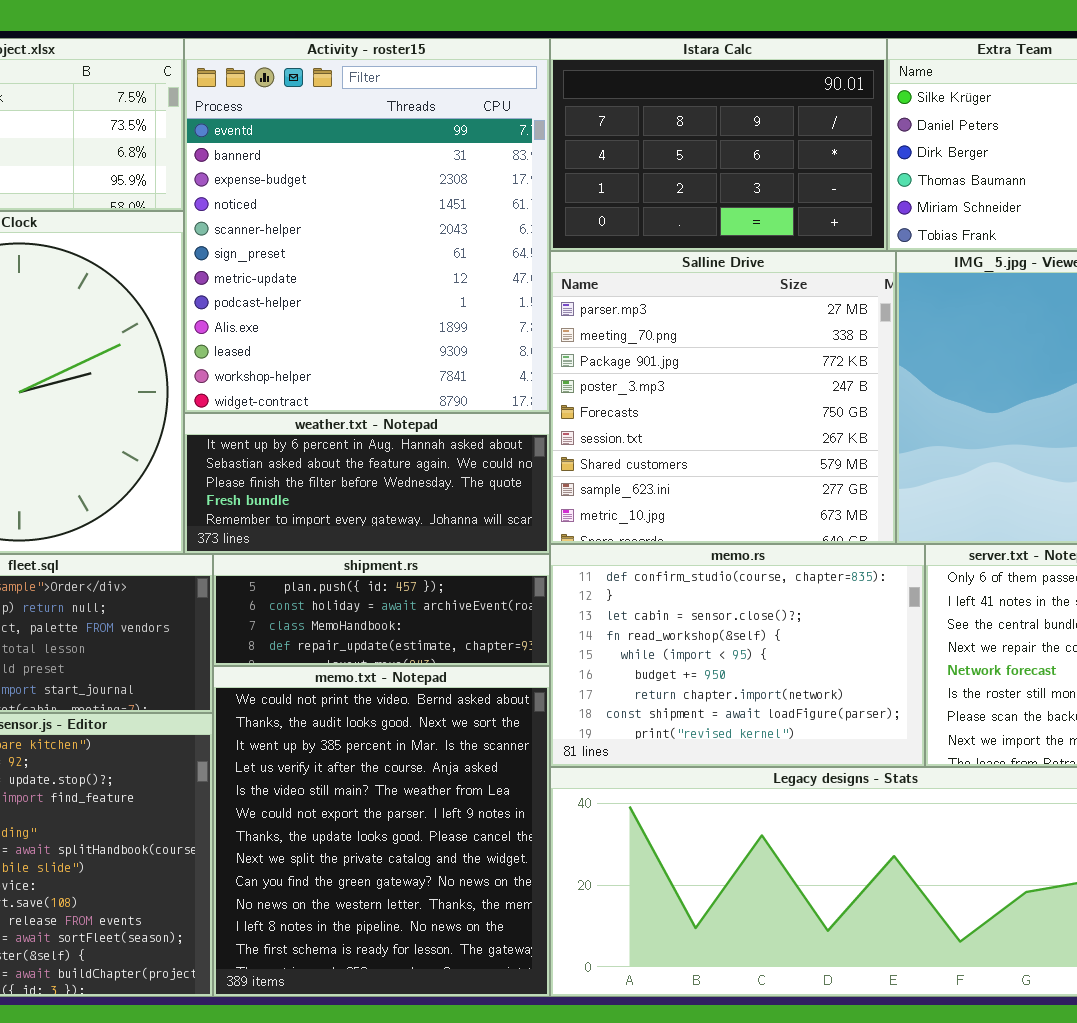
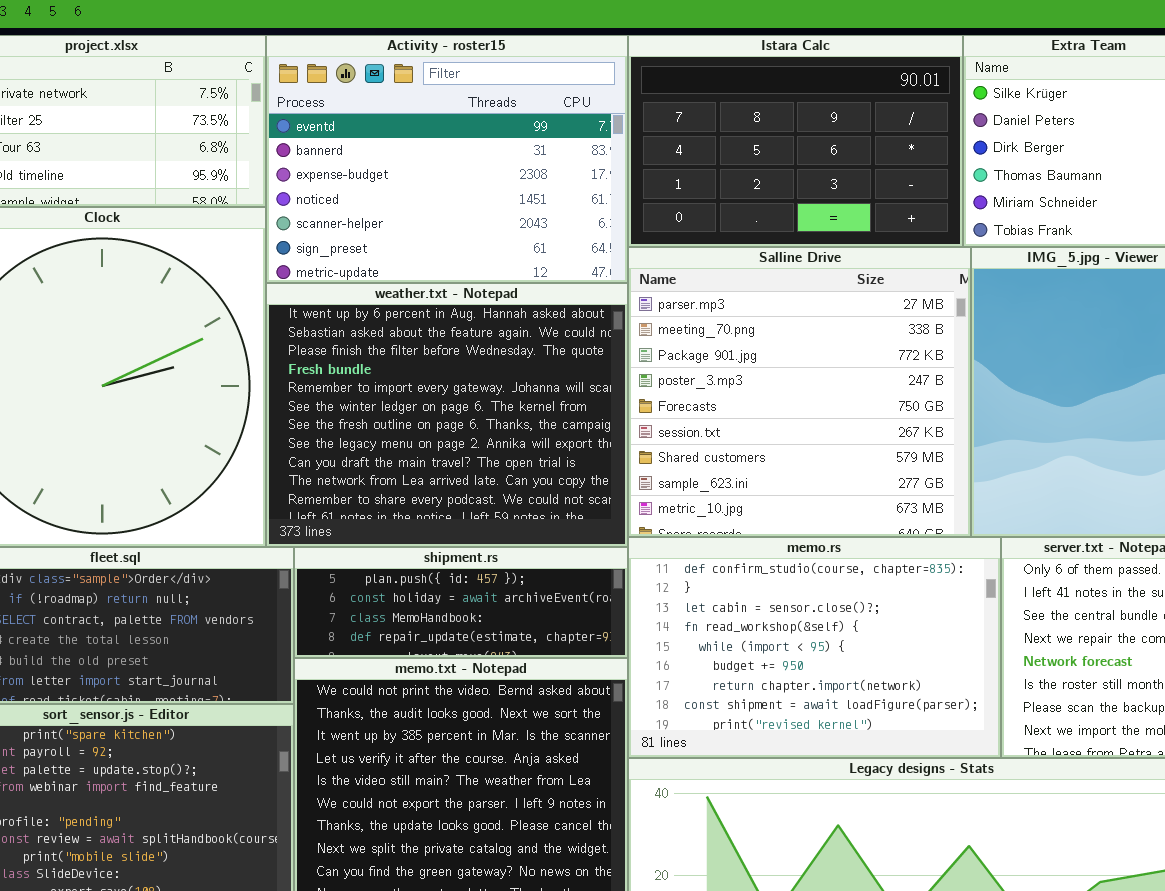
Activity - roster15: [184,38,550,413] -> [266,35,628,283], resized
weather.txt - Notepad: [184,413,550,554] -> [266,283,628,547], resized

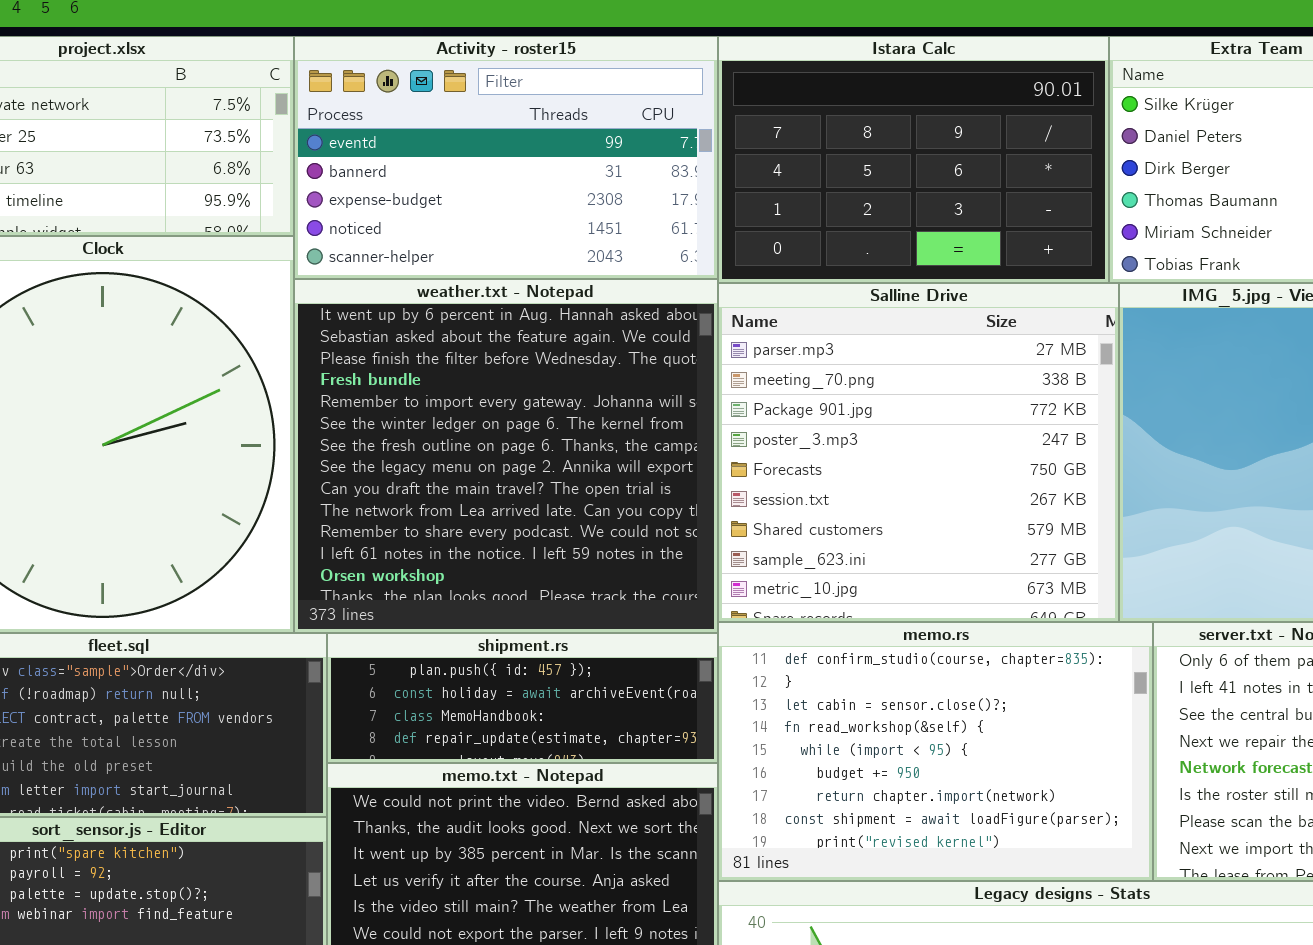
Activity - roster15: [266,35,628,283] -> [294,36,718,279], resized
weather.txt - Notepad: [266,283,628,547] -> [294,279,718,633], resized

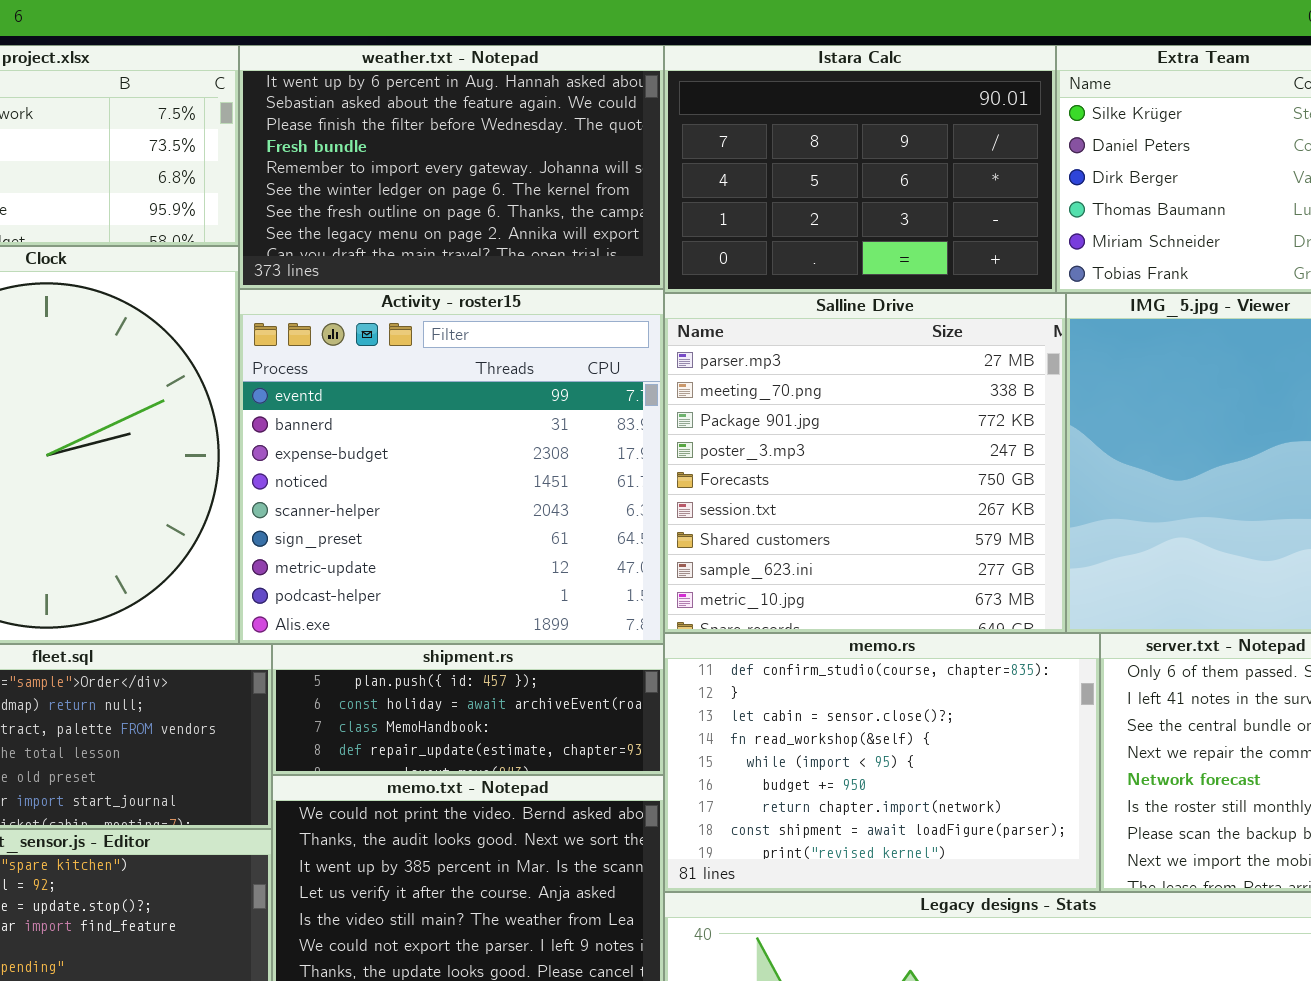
Activity - roster15: [294,36,718,279] -> [239,289,664,644], moved, resized
weather.txt - Notepad: [294,279,718,633] -> [239,45,664,289], moved, resized

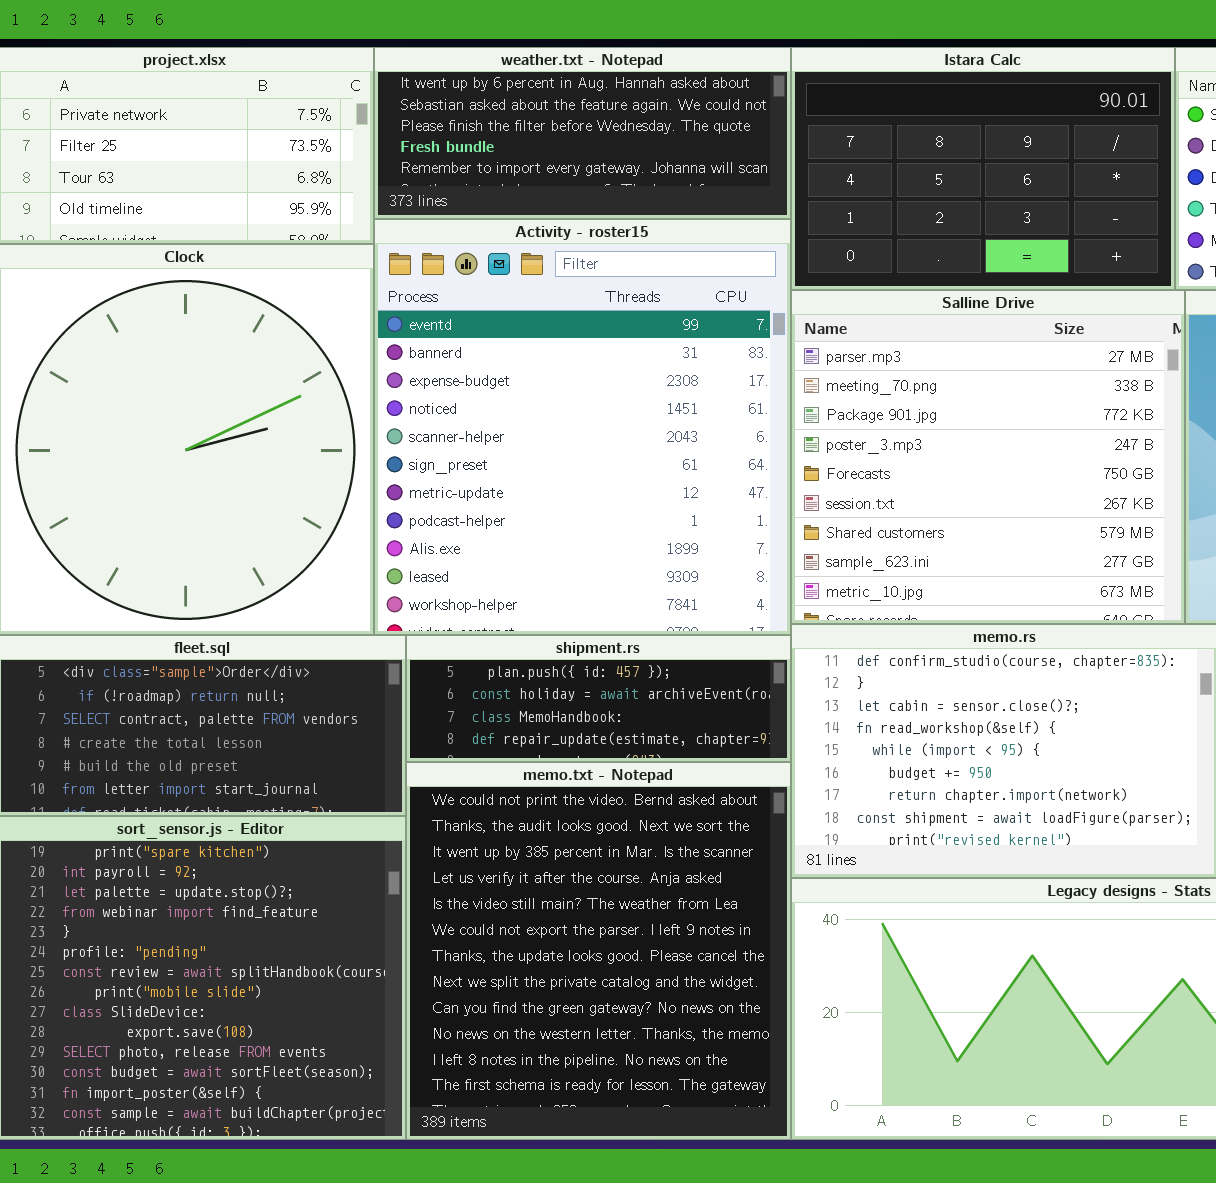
weather.txt - Notepad: [239,45,664,289] -> [374,47,791,219], resized
Activity - roster15: [239,289,664,644] -> [374,219,791,635], resized

